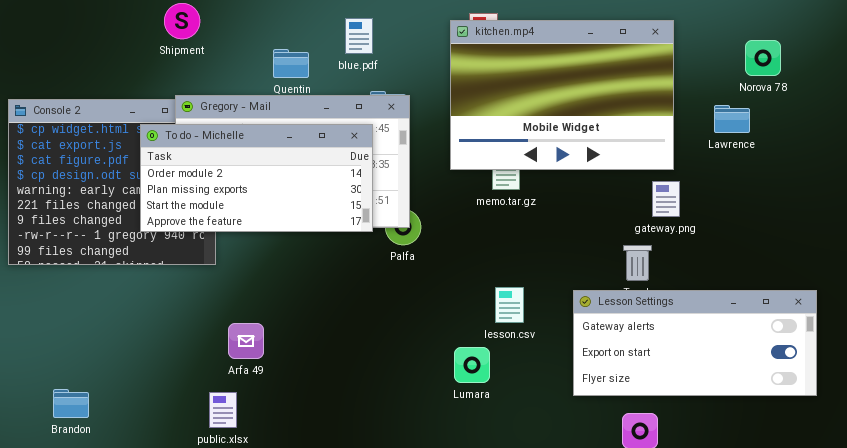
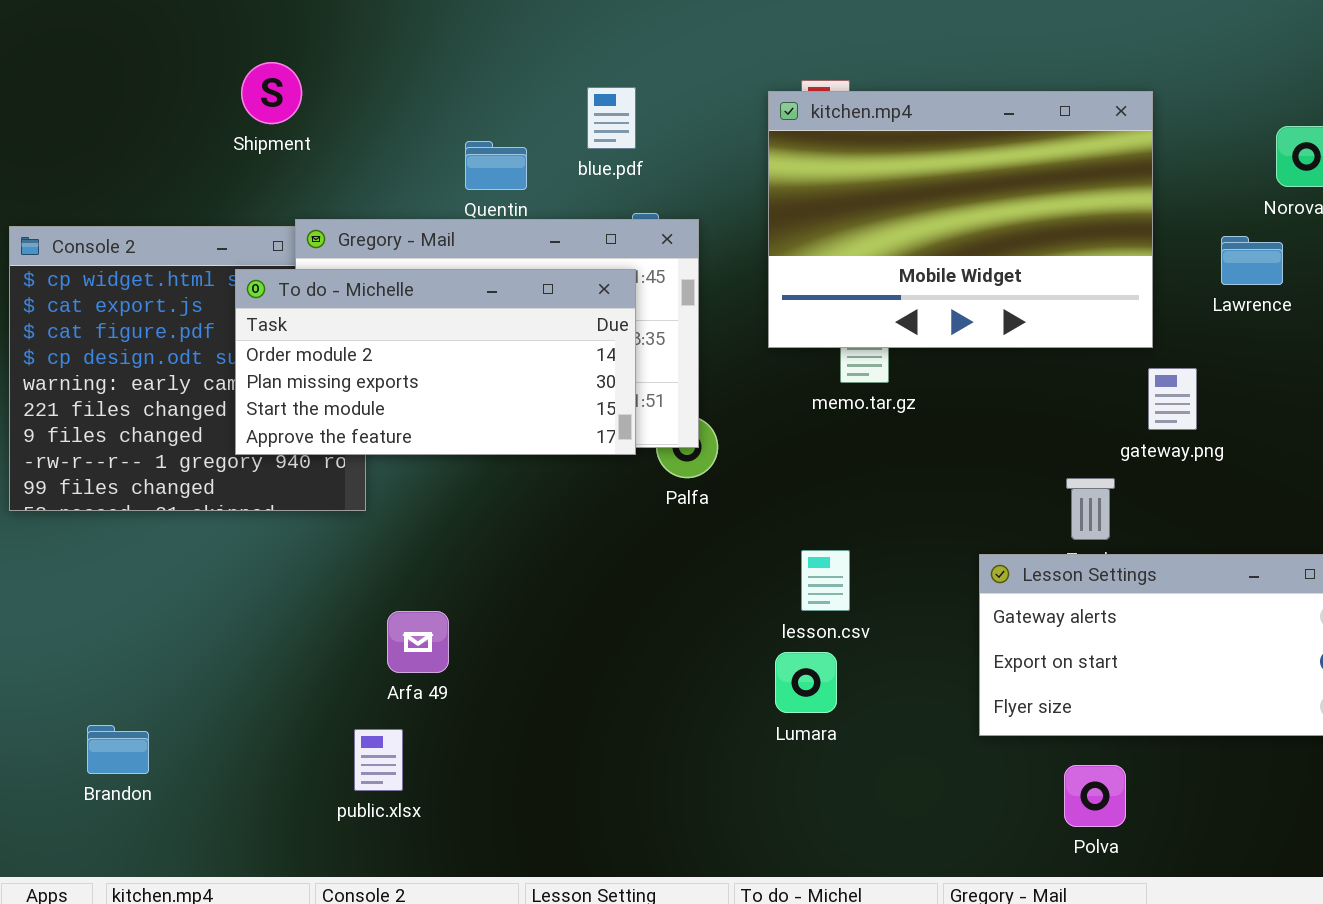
Shipment: [164,3,200,39] -> [241,62,302,124], moved
gateway.png: [652,181,680,217] -> [1148,368,1197,430], moved
lesson.csv: [495,287,524,323] -> [801,550,850,611], moved

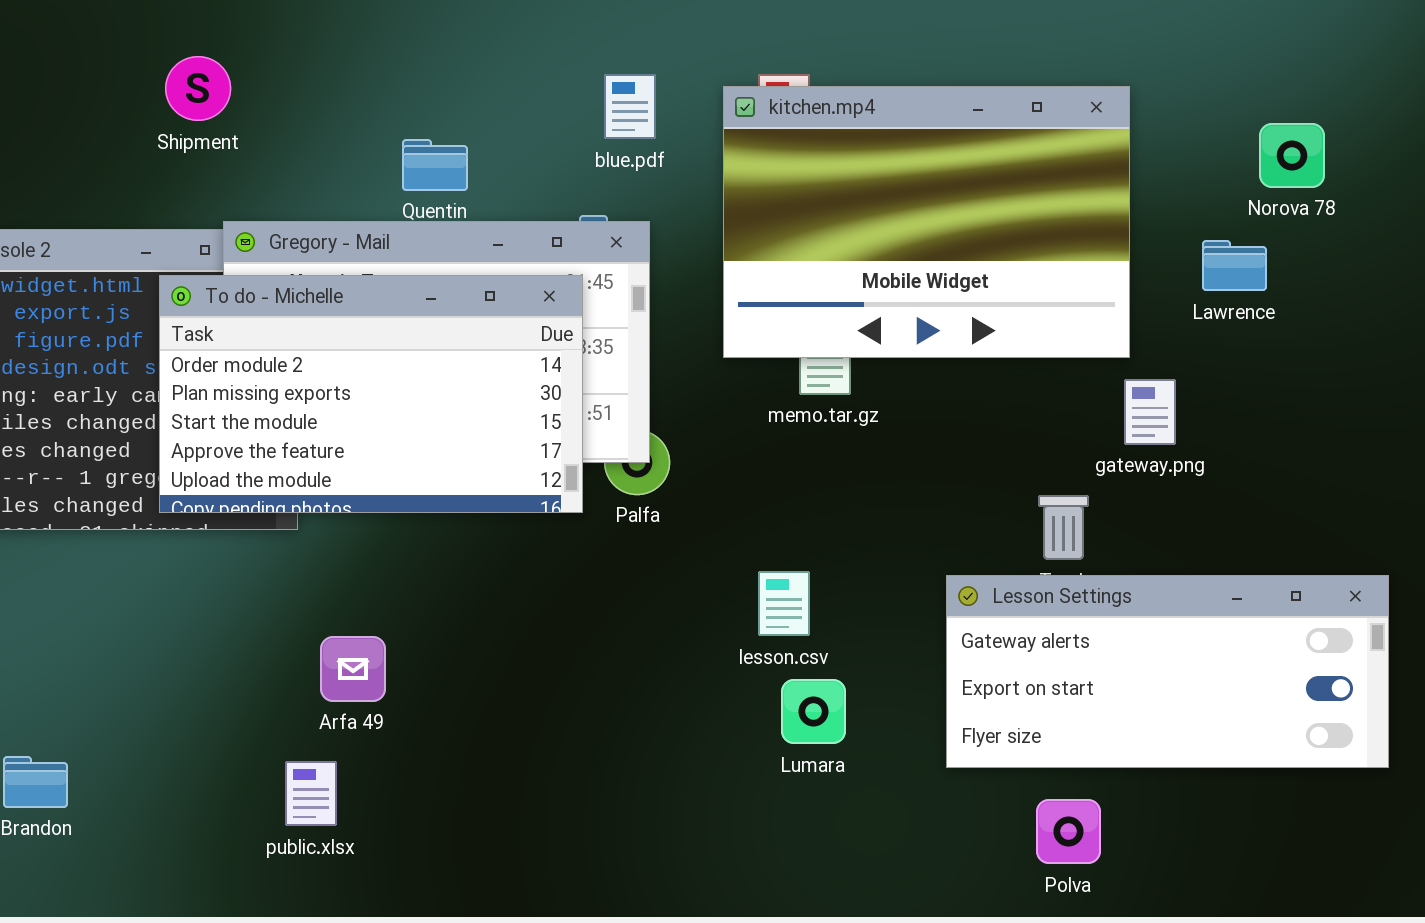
blue.pdf: [587,87,636,149] -> [604,74,656,139], moved
To do - Michelle: [235,269,636,455] -> [159,275,583,513], resized
Lumara: [775,652,837,713] -> [781,679,846,744], moved

